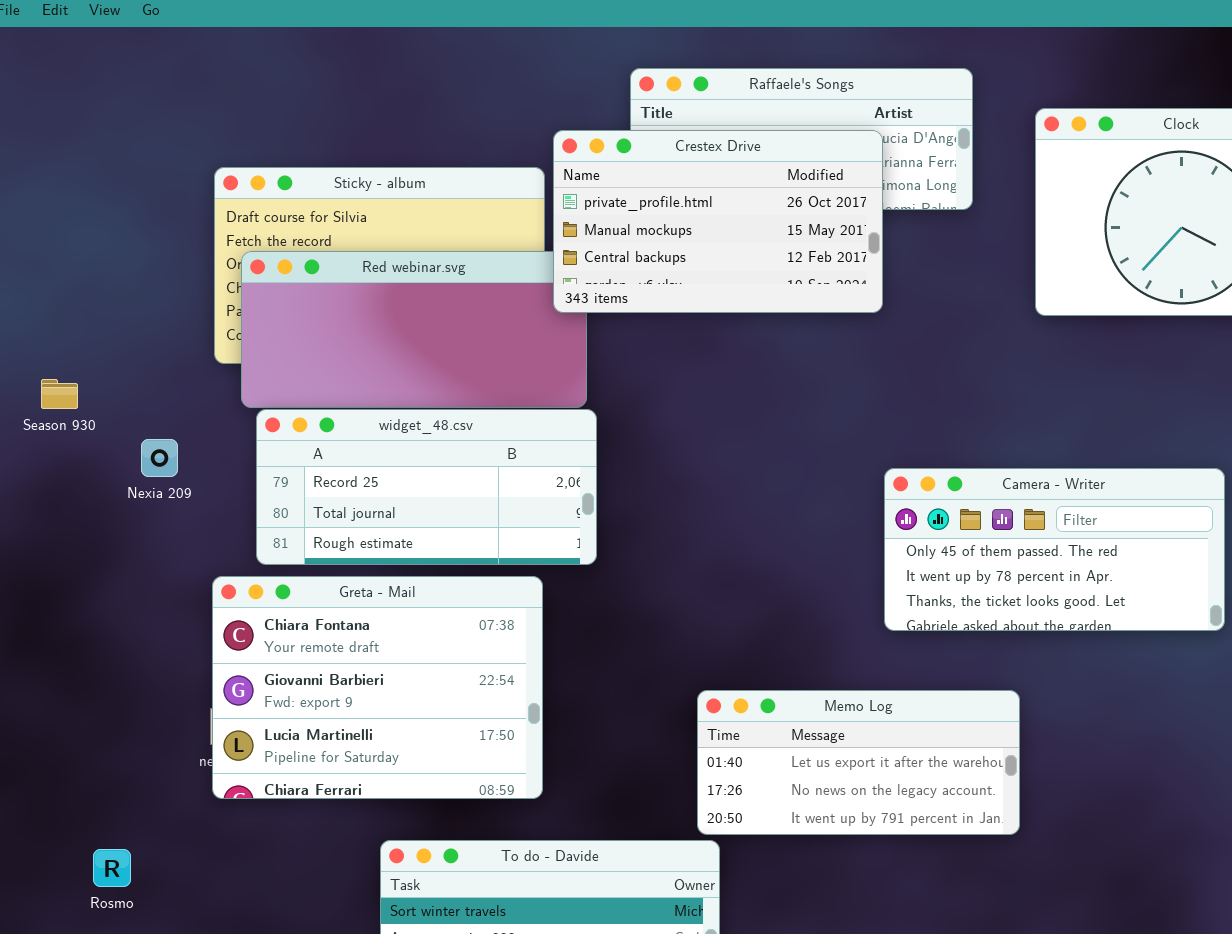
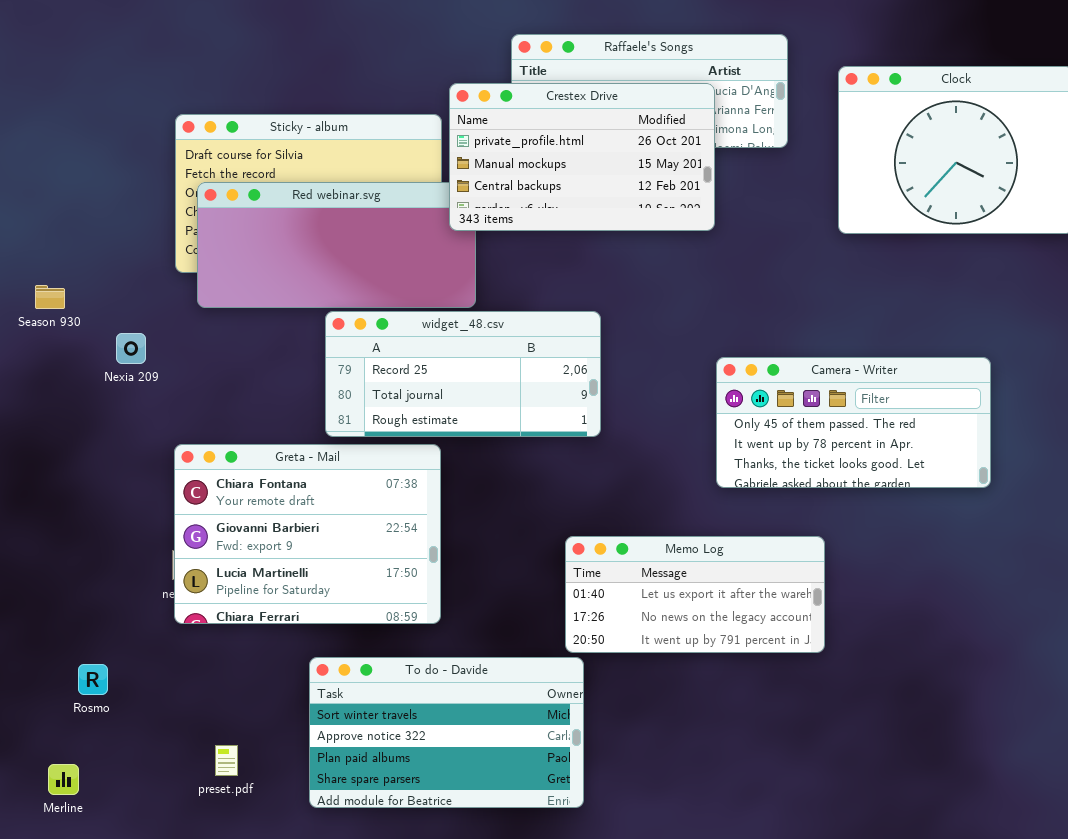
widget_48.csv: [256,409,597,565] -> [325,311,601,437], moved

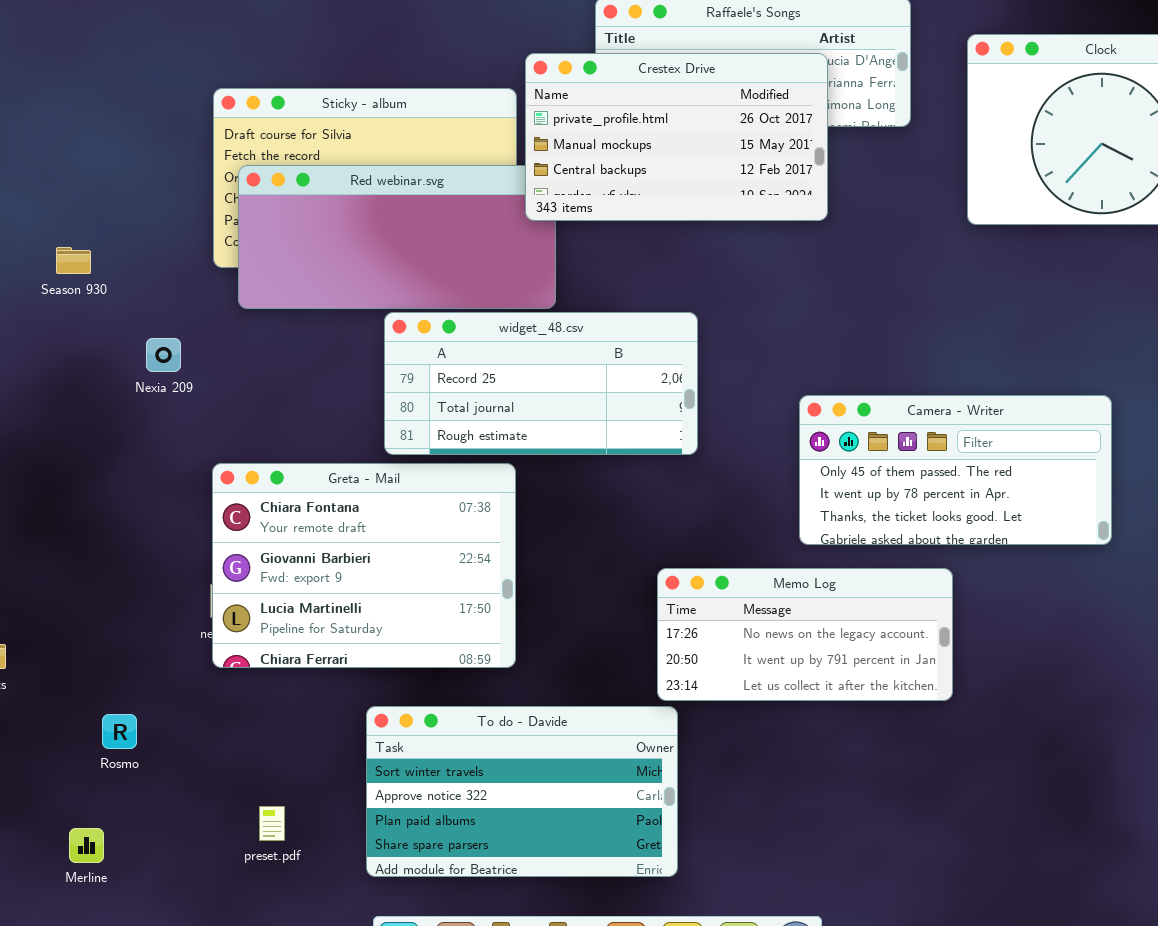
Season 930: [35,285,65,309] -> [56,247,91,274], moved
Camera - Writer: [716,357,991,488] -> [799,395,1112,545], moved
Memo Log: [565,536,825,653] -> [657,568,953,701], scrolled down 1 row

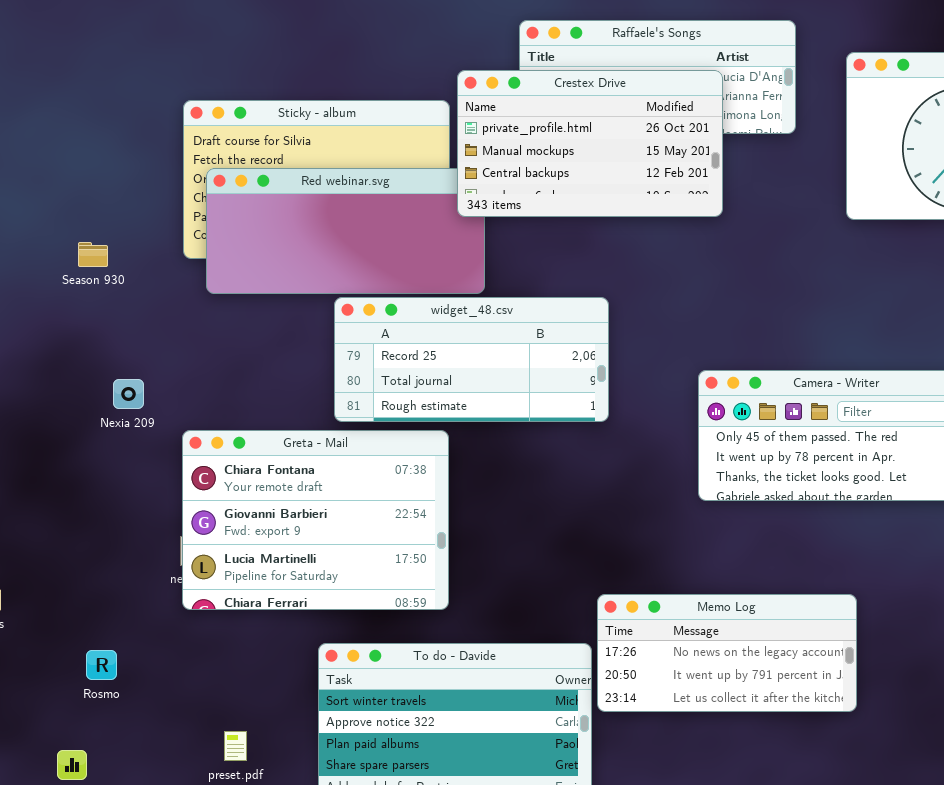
Season 930: [56,247,91,274] -> [78,242,108,267], moved
Nexia 209: [146,338,181,372] -> [113,379,144,409], moved
Memo Log: [657,568,953,701] -> [597,594,857,712], moved

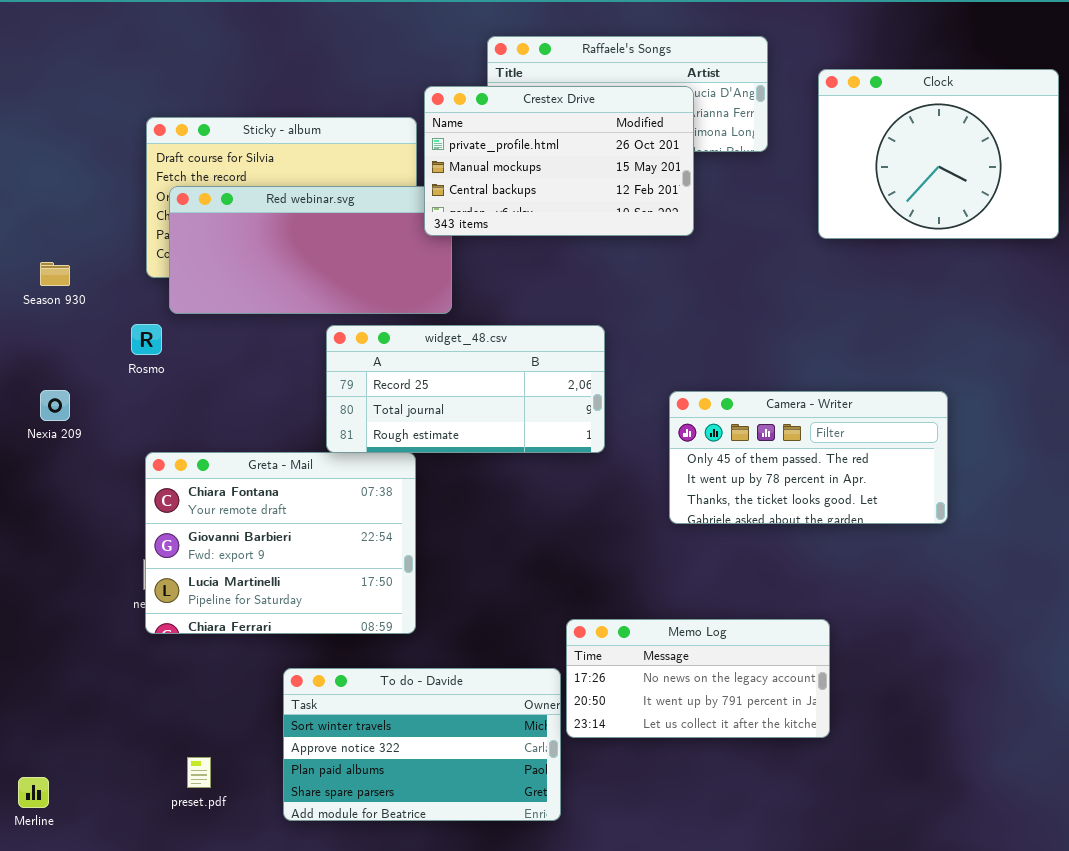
widget_48.csv: [334,297,609,422] -> [326,325,605,453], moved
Nexia 209: [113,379,144,409] -> [40,390,70,421], moved
Rosmo: [86,650,117,680] -> [131,324,162,355], moved

